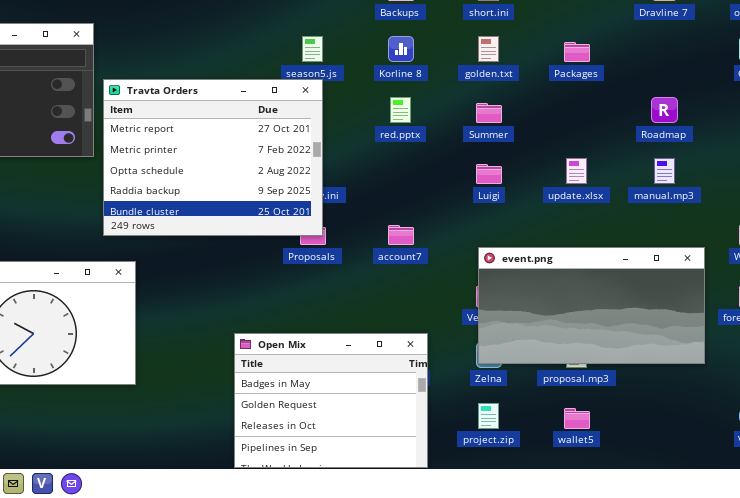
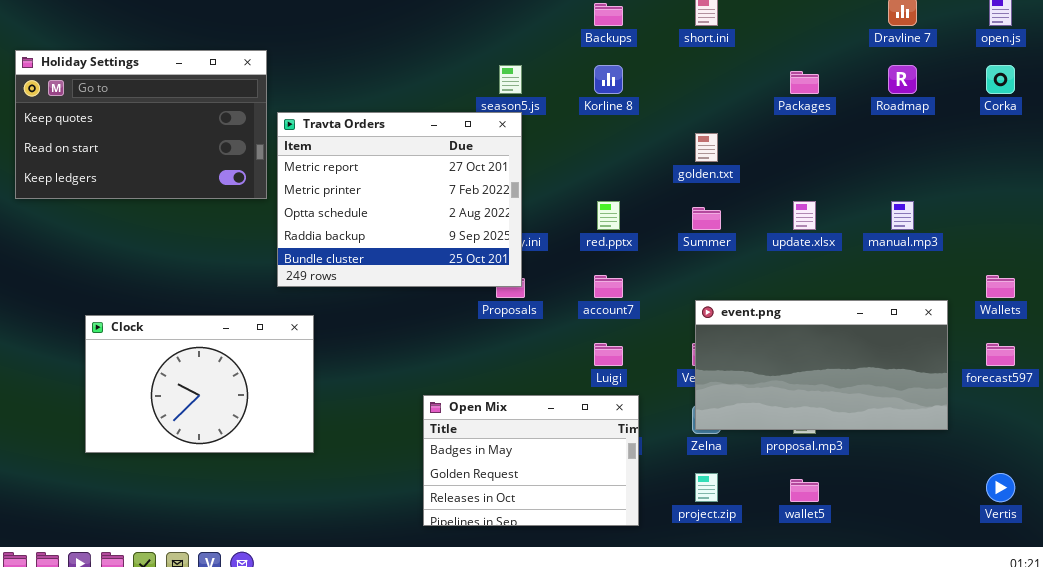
golden.txt: [478,36,499,62] -> [695,133,718,162], moved
red.pptx: [390,97,411,123] -> [597,201,620,230], moved
Roadmap: [651,97,678,123] -> [888,65,917,94], moved
Summer: [476,103,502,123] -> [692,207,721,230], moved
Luigi: [476,164,502,184] -> [594,343,623,366], moved
Open Mix: [234,333,428,468] -> [423,395,639,526], resized

